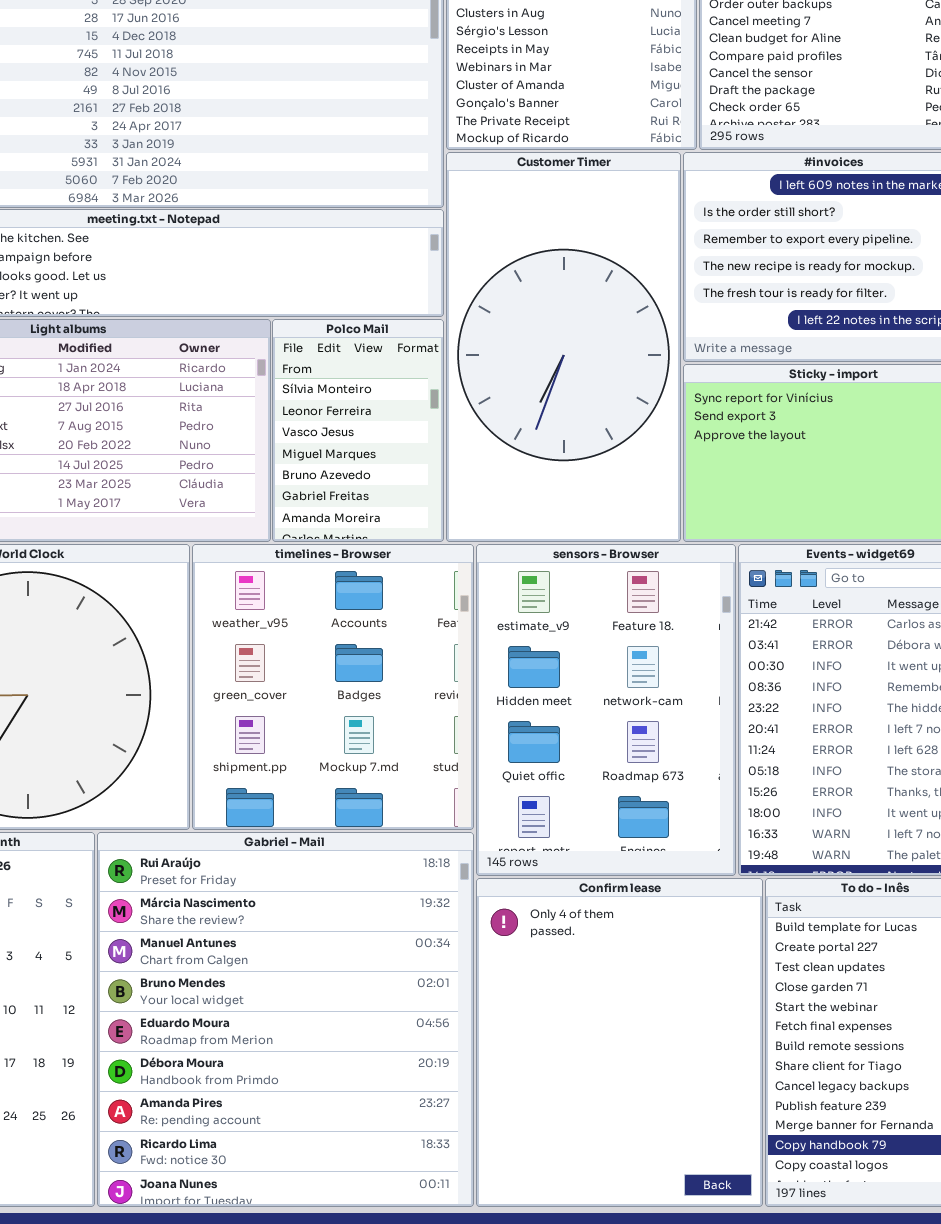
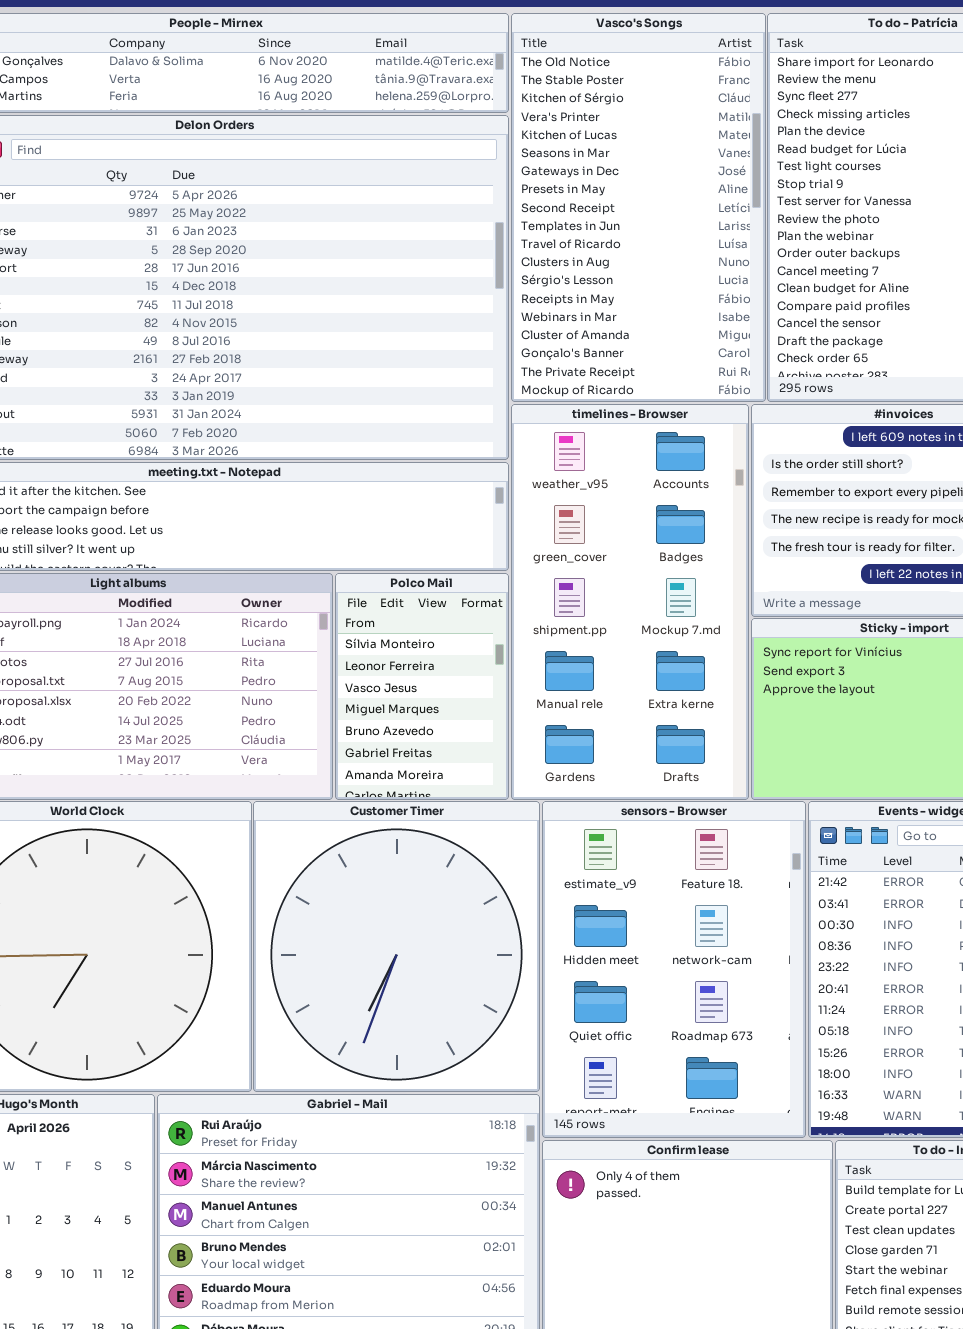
Customer Timer: [446,152,681,542] -> [253,801,540,1092], moved, resized
timelines - Browser: [192,544,474,830] -> [511,404,749,800], moved, resized

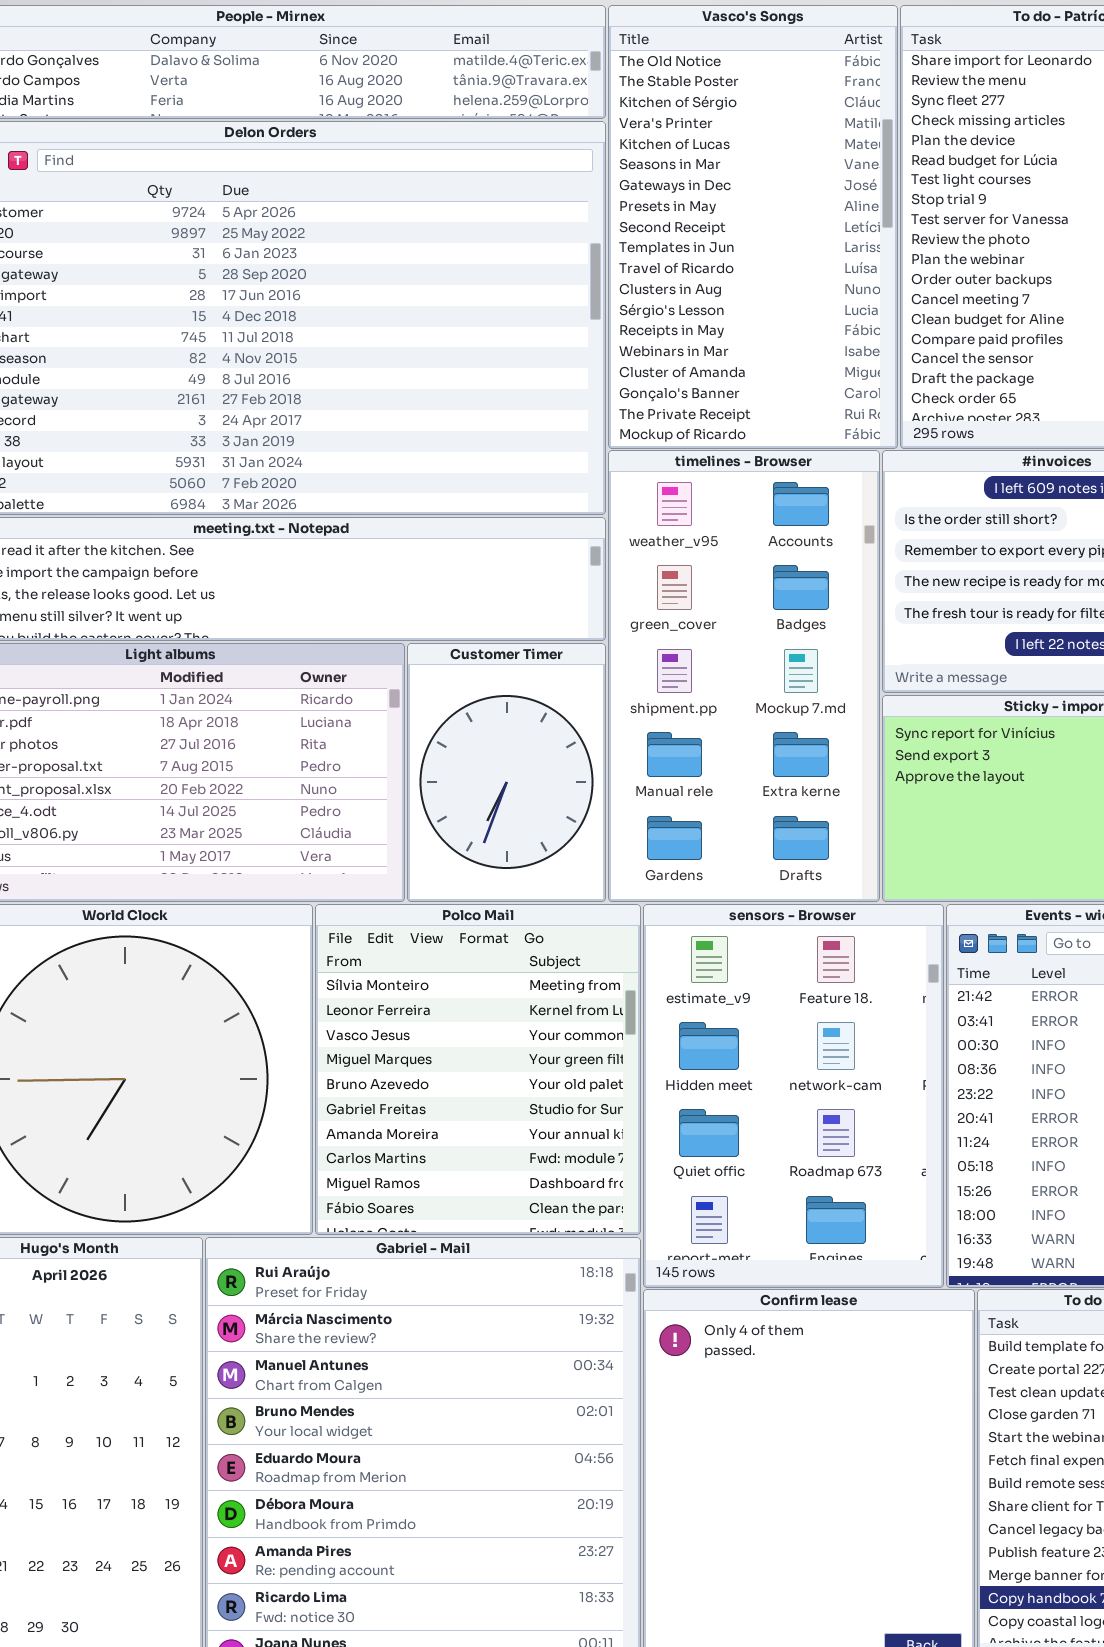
Polco Mail: [335,573,509,800] -> [315,904,641,1235], moved, resized
Customer Timer: [253,801,540,1092] -> [407,643,606,902], moved, resized

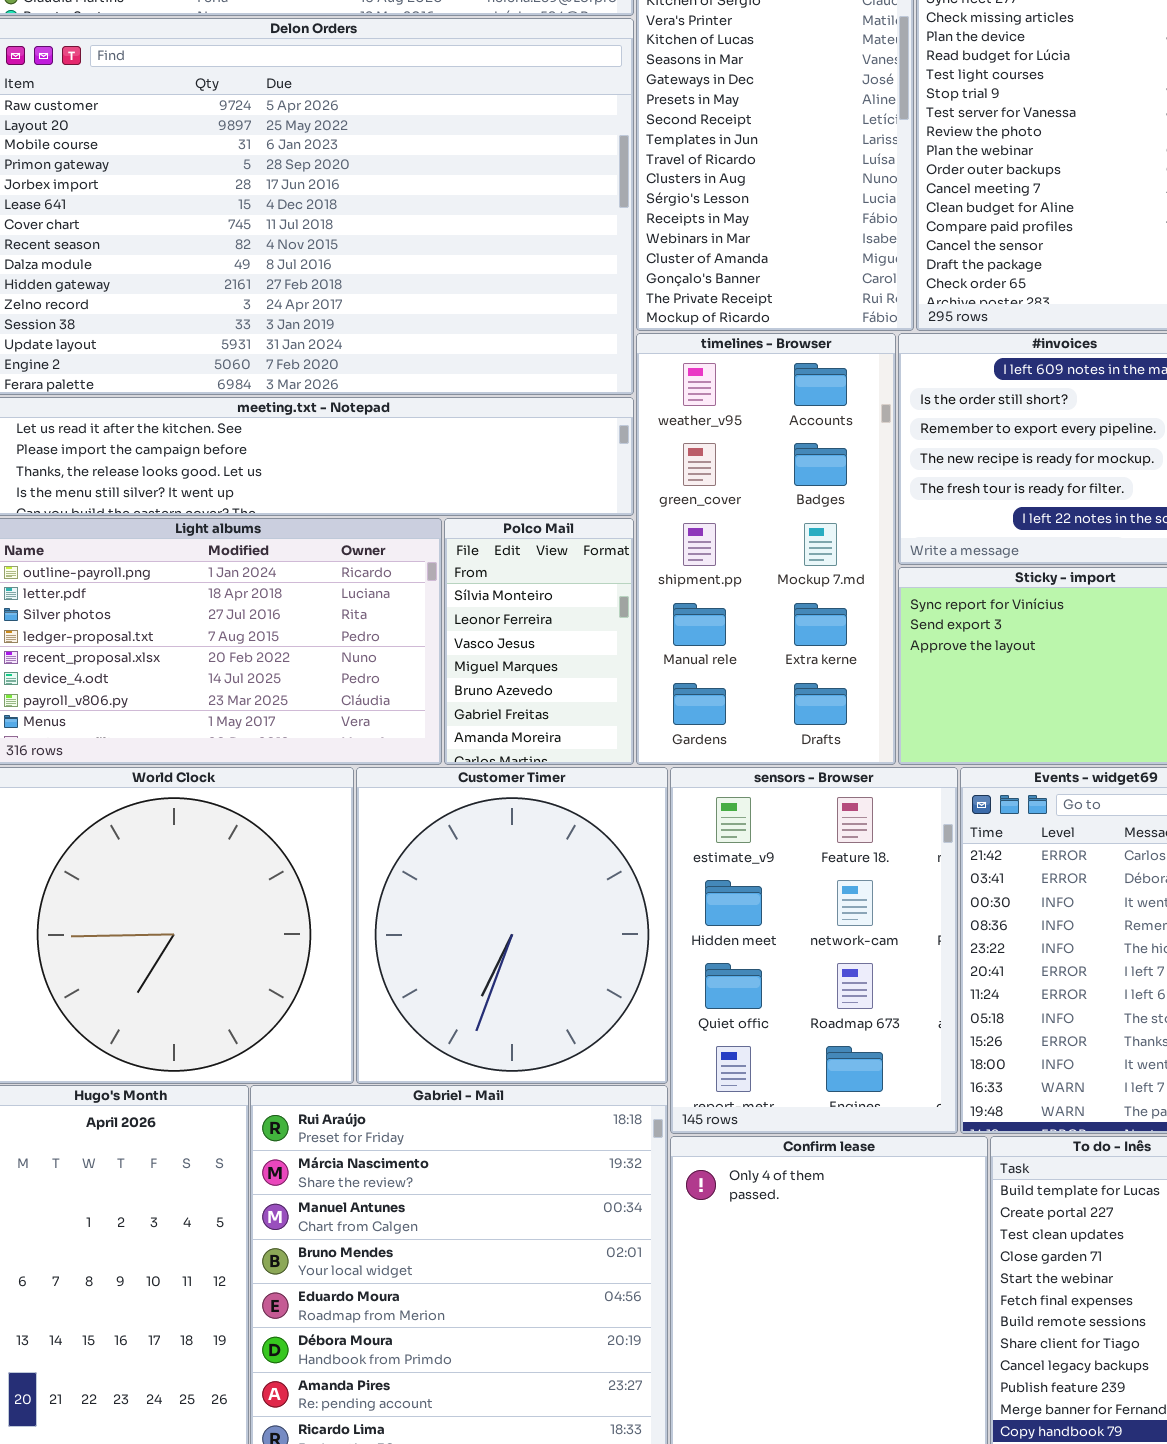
Customer Timer: [407,643,606,902] -> [356,767,668,1084], moved, resized
Polco Mail: [315,904,641,1235] -> [444,518,634,765], moved, resized

